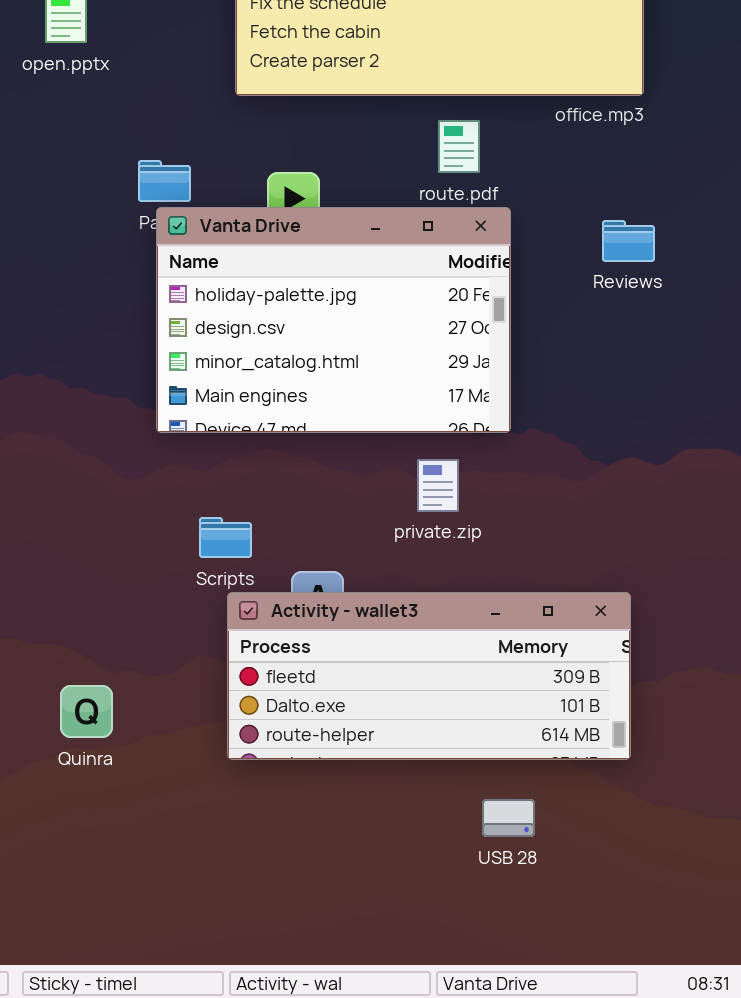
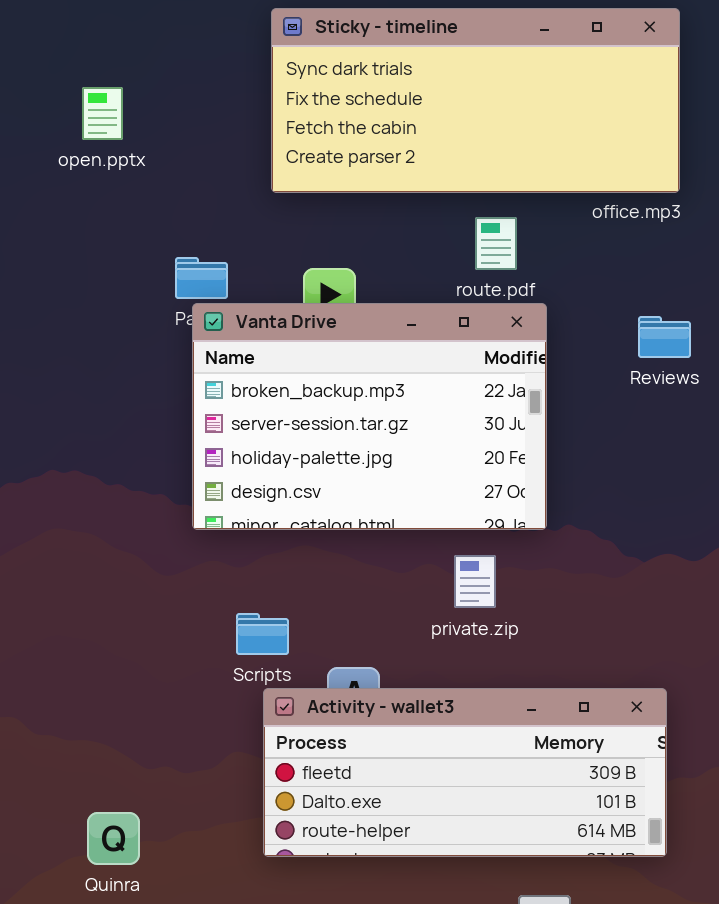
Vanta Drive: [156,207,511,433] -> [192,303,547,530], scrolled up 2 rows
Quinra: [60,685,113,738] -> [87,812,140,865], moved

